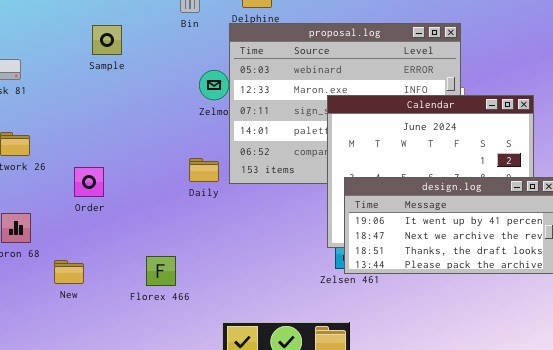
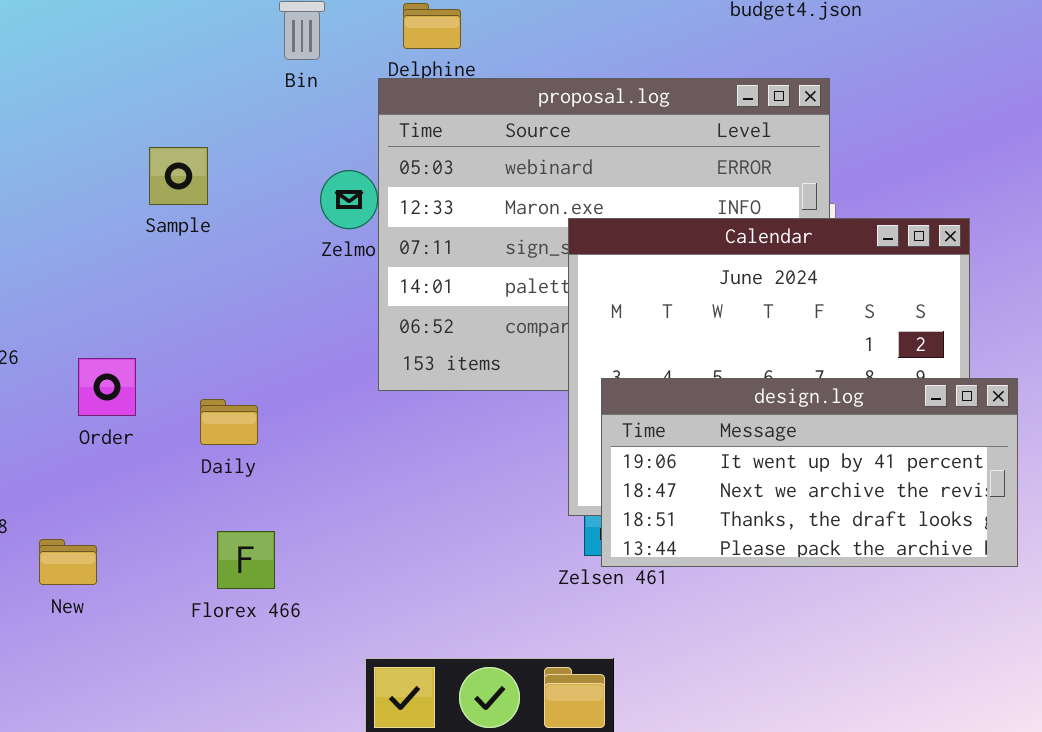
Sample: [92,25,122,55] -> [149,147,208,205], moved
Daily: [189,158,219,182] -> [200,399,258,445], moved

